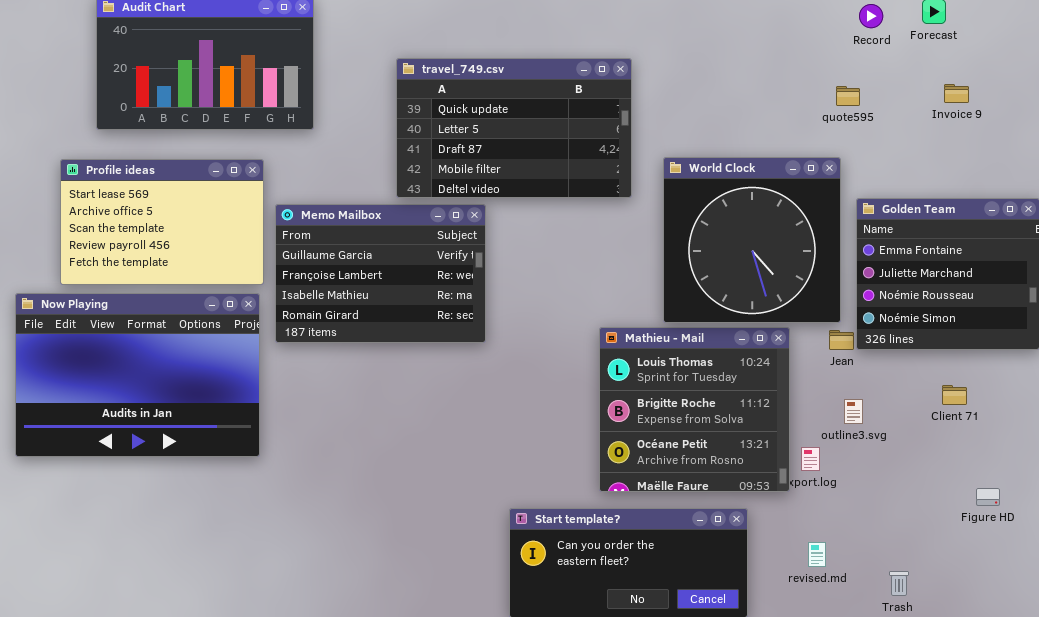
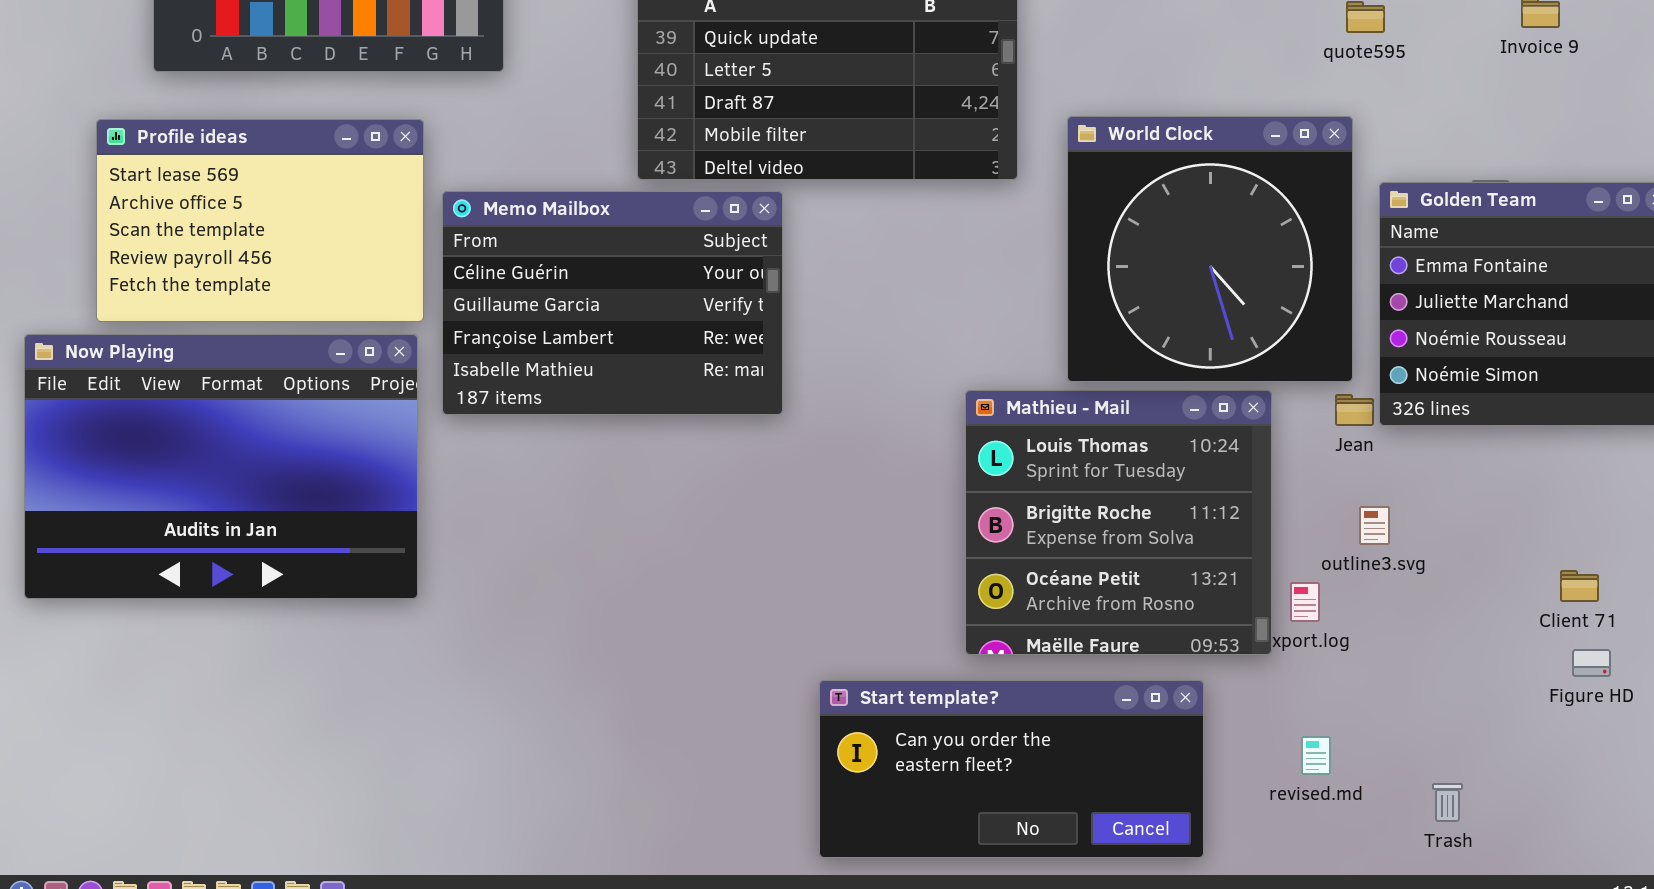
Memo Mailbox: [275,204,486,343] -> [442,191,783,415], scrolled up 1 row
Client 71: [942,385,967,405] -> [1560,570,1599,602], moved

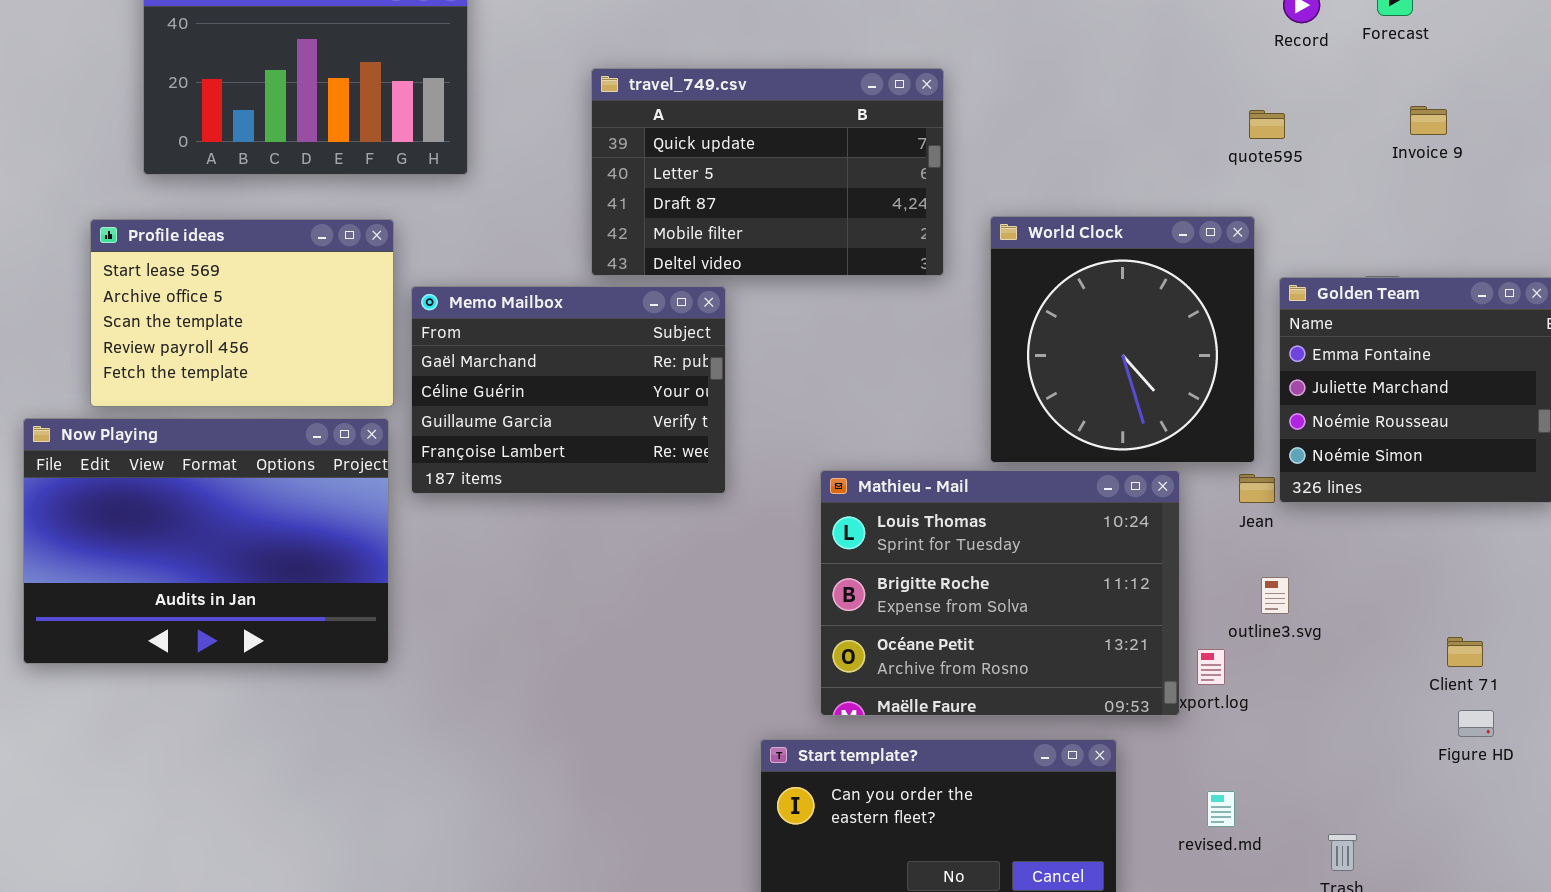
Memo Mailbox: [442,191,783,415] -> [411,286,726,494], scrolled up 1 row
Mathieu - Mail: [965,390,1272,655] -> [820,470,1180,716], resized

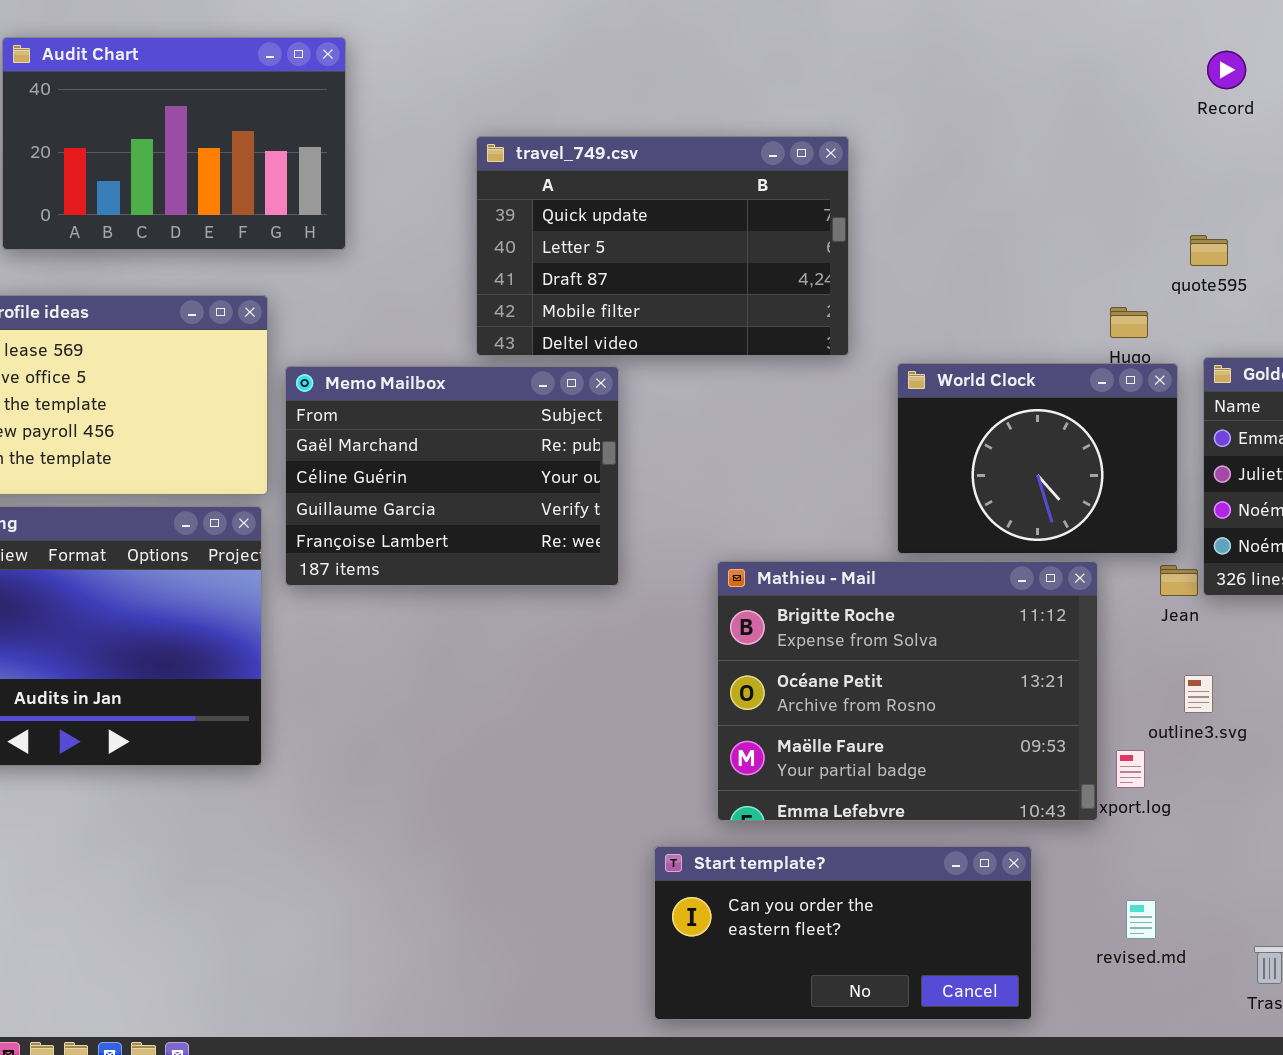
quote595: [1249,110,1285,139] -> [1190,235,1228,266], moved
World Clock: [990,216,1255,463] -> [897,363,1178,554], resized
Mathieu - Mail: [820,470,1180,716] -> [717,561,1098,821], scrolled down 1 row

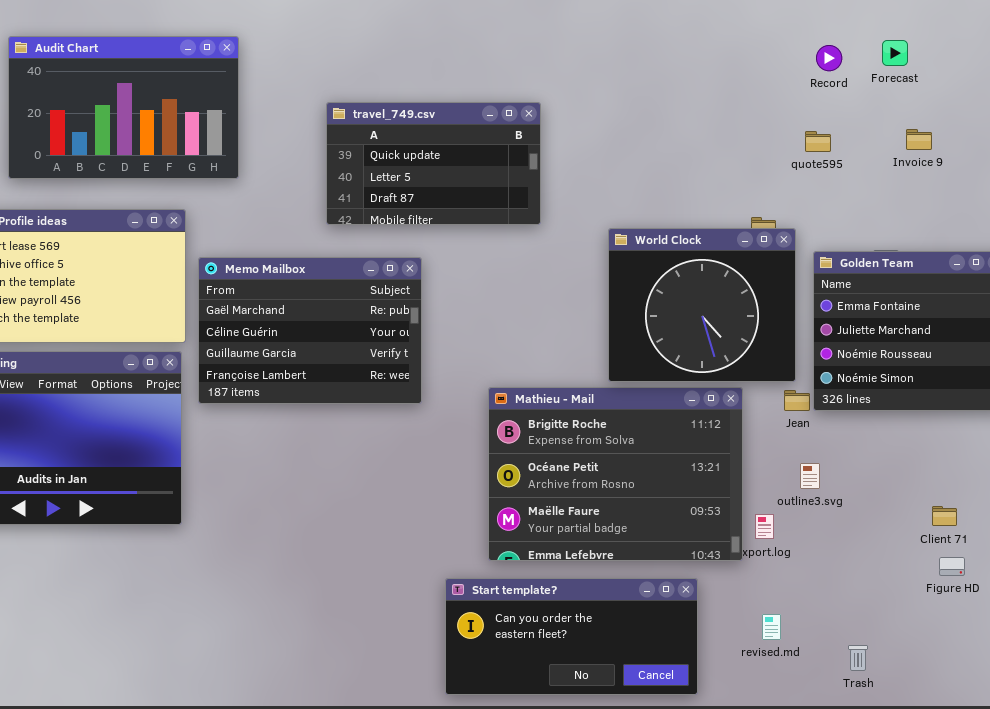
travel_749.csv: [476,136,849,356] -> [326,102,541,225], resized
quote595: [1190,235,1228,266] -> [805,131,831,152], moved
World Clock: [897,363,1178,554] -> [608,228,796,382], resized

